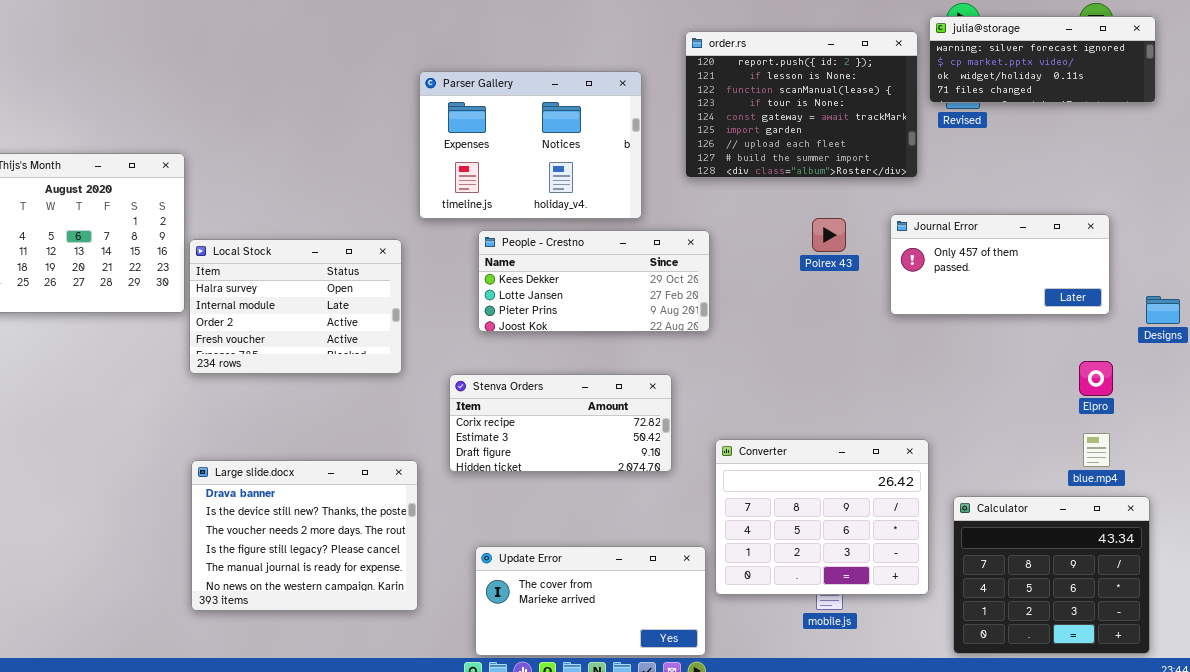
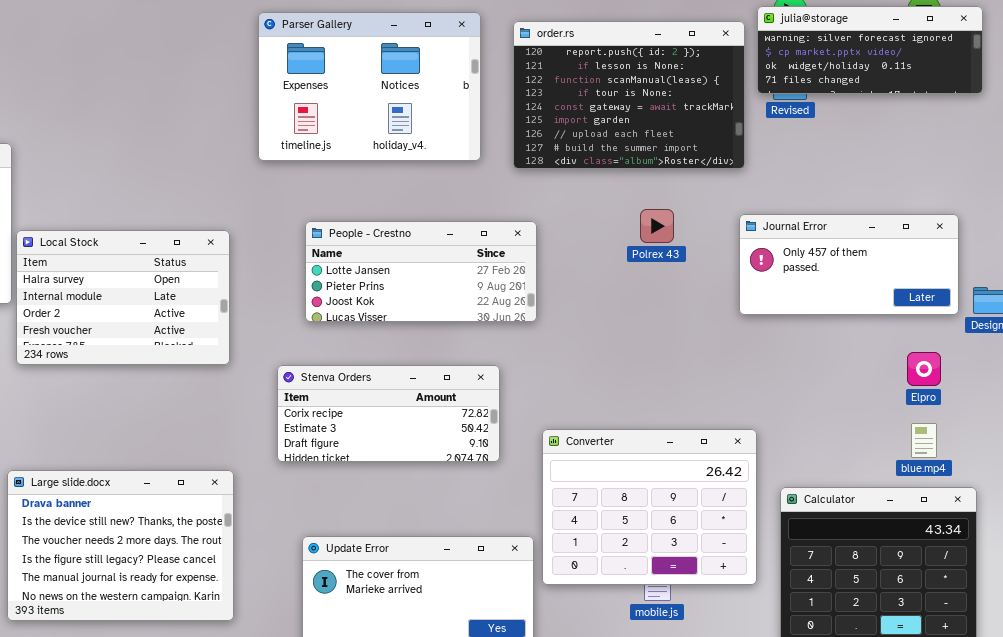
Parser Gallery: [419,71,642,219] -> [258,12,481,161], moved
Journal Error: [890,214,1110,315] -> [739,214,959,315], moved
People - Crestno: [478,230,710,332] -> [305,221,537,322], scrolled down 1 row
Large slide.docx: [191,460,418,611] -> [7,470,234,621], moved

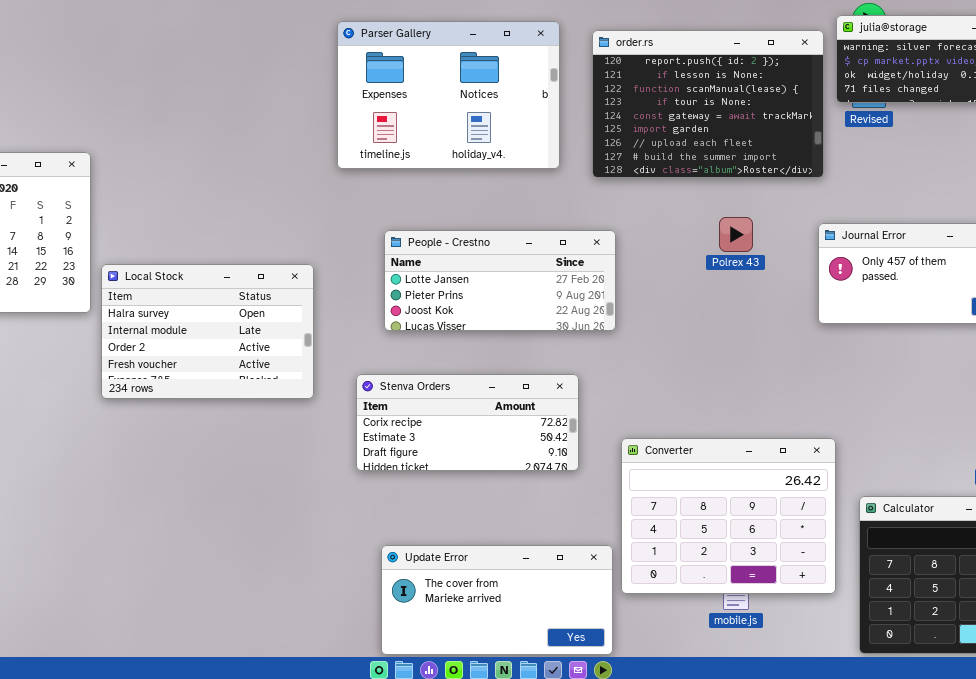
Local Stock: [16,230,230,365] -> [101,264,314,399], moved
Large slide.docx: [7,470,234,621] -> none, closed

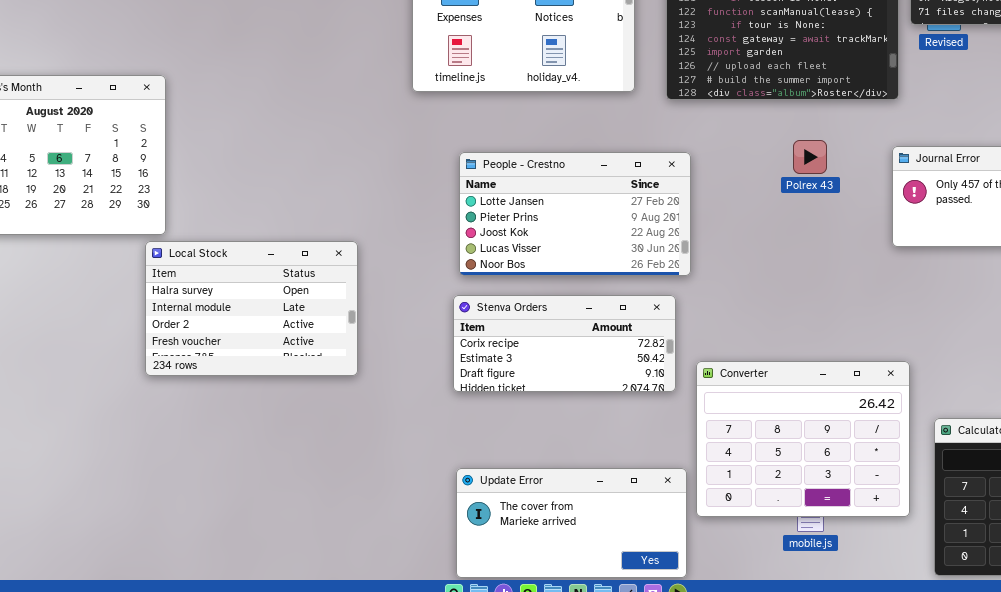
People - Crestno: [384,230,616,331] -> [459,152,691,276], resized
Local Stock: [101,264,314,399] -> [145,241,358,376], moved
Stenva Orders: [356,374,579,471] -> [453,295,676,392], moved

